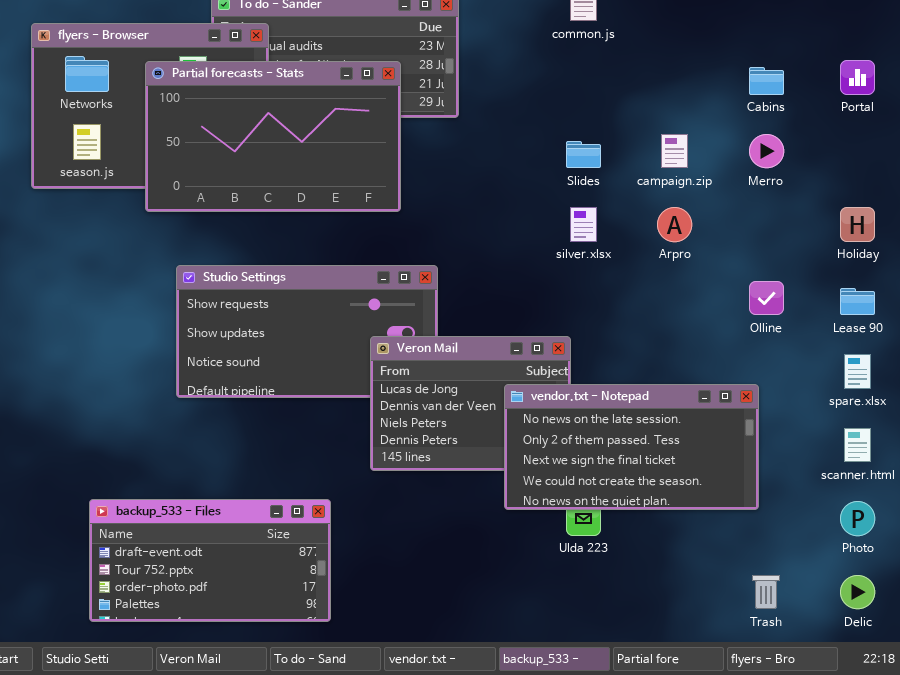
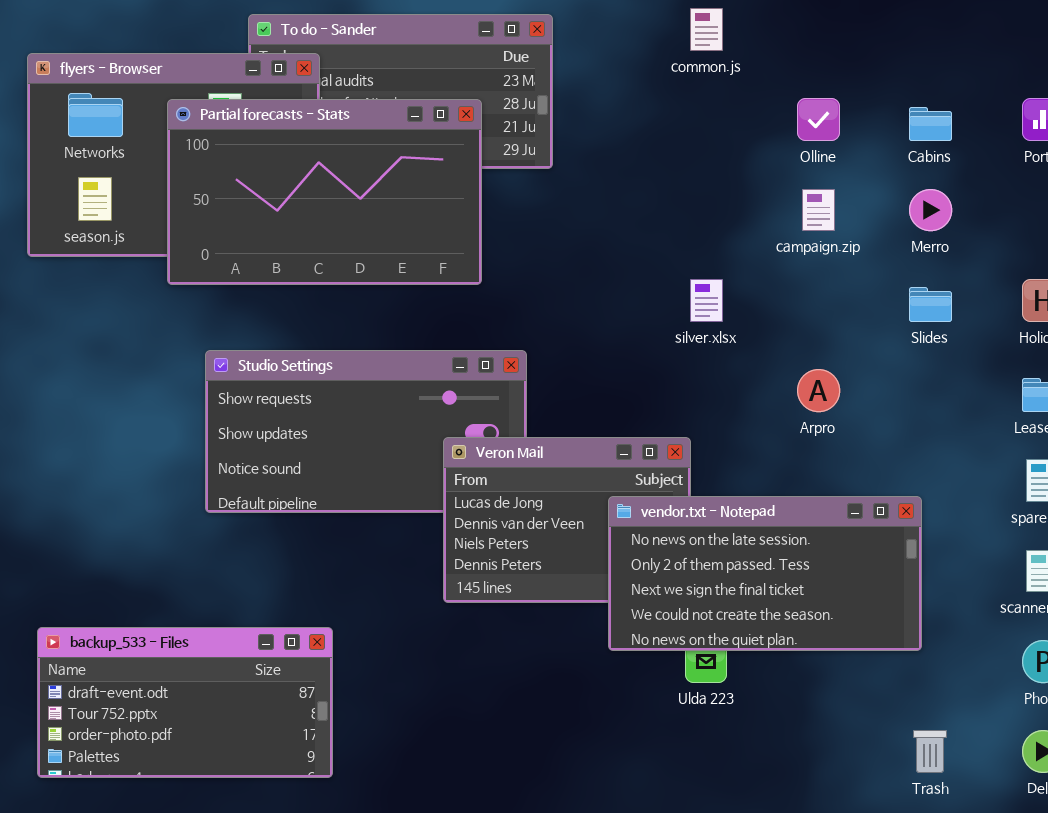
Slides: [566,141,601,168] -> [909,287,952,322], moved
Arpro: [657,207,692,242] -> [797,369,840,412], moved
Olline: [749,281,784,315] -> [797,98,840,141], moved
backup_533 - Files: [89,499,331,622] -> [37,627,333,778], moved

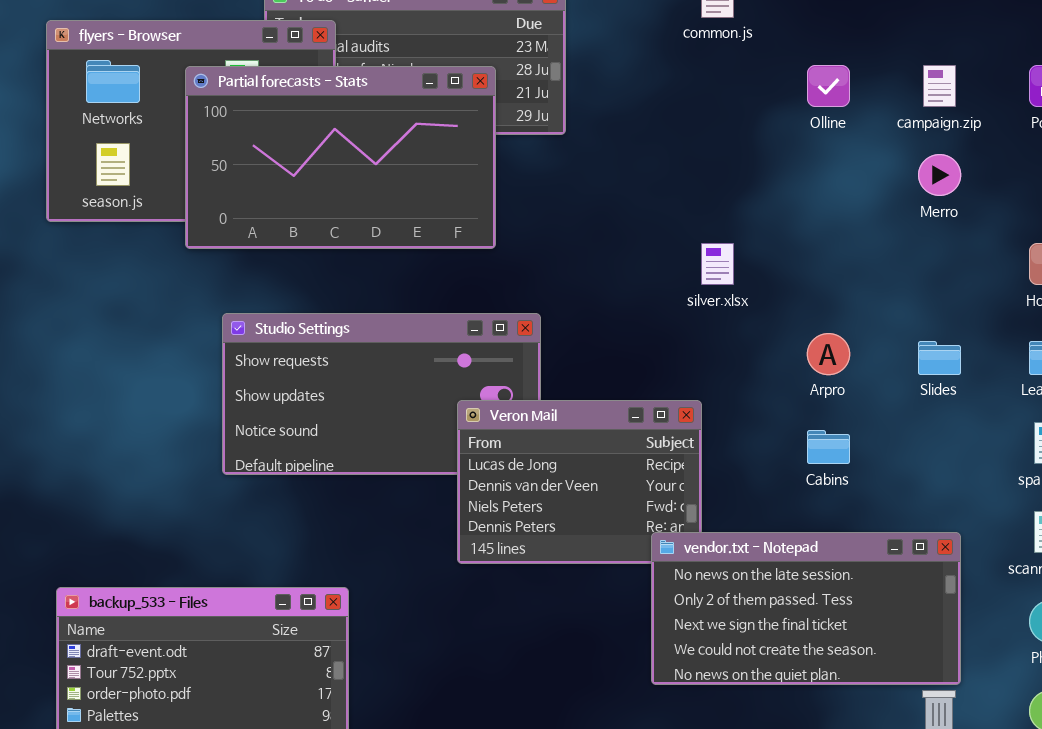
Cabins: [909,107,952,141] -> [807,430,850,464], moved
campaign.zip: [802,189,835,231] -> [923,65,956,107], moved
Slides: [909,287,952,322] -> [918,341,961,375], moved
vendor.txt - Notepad: [608,496,922,651] -> [651,532,961,685], moved

